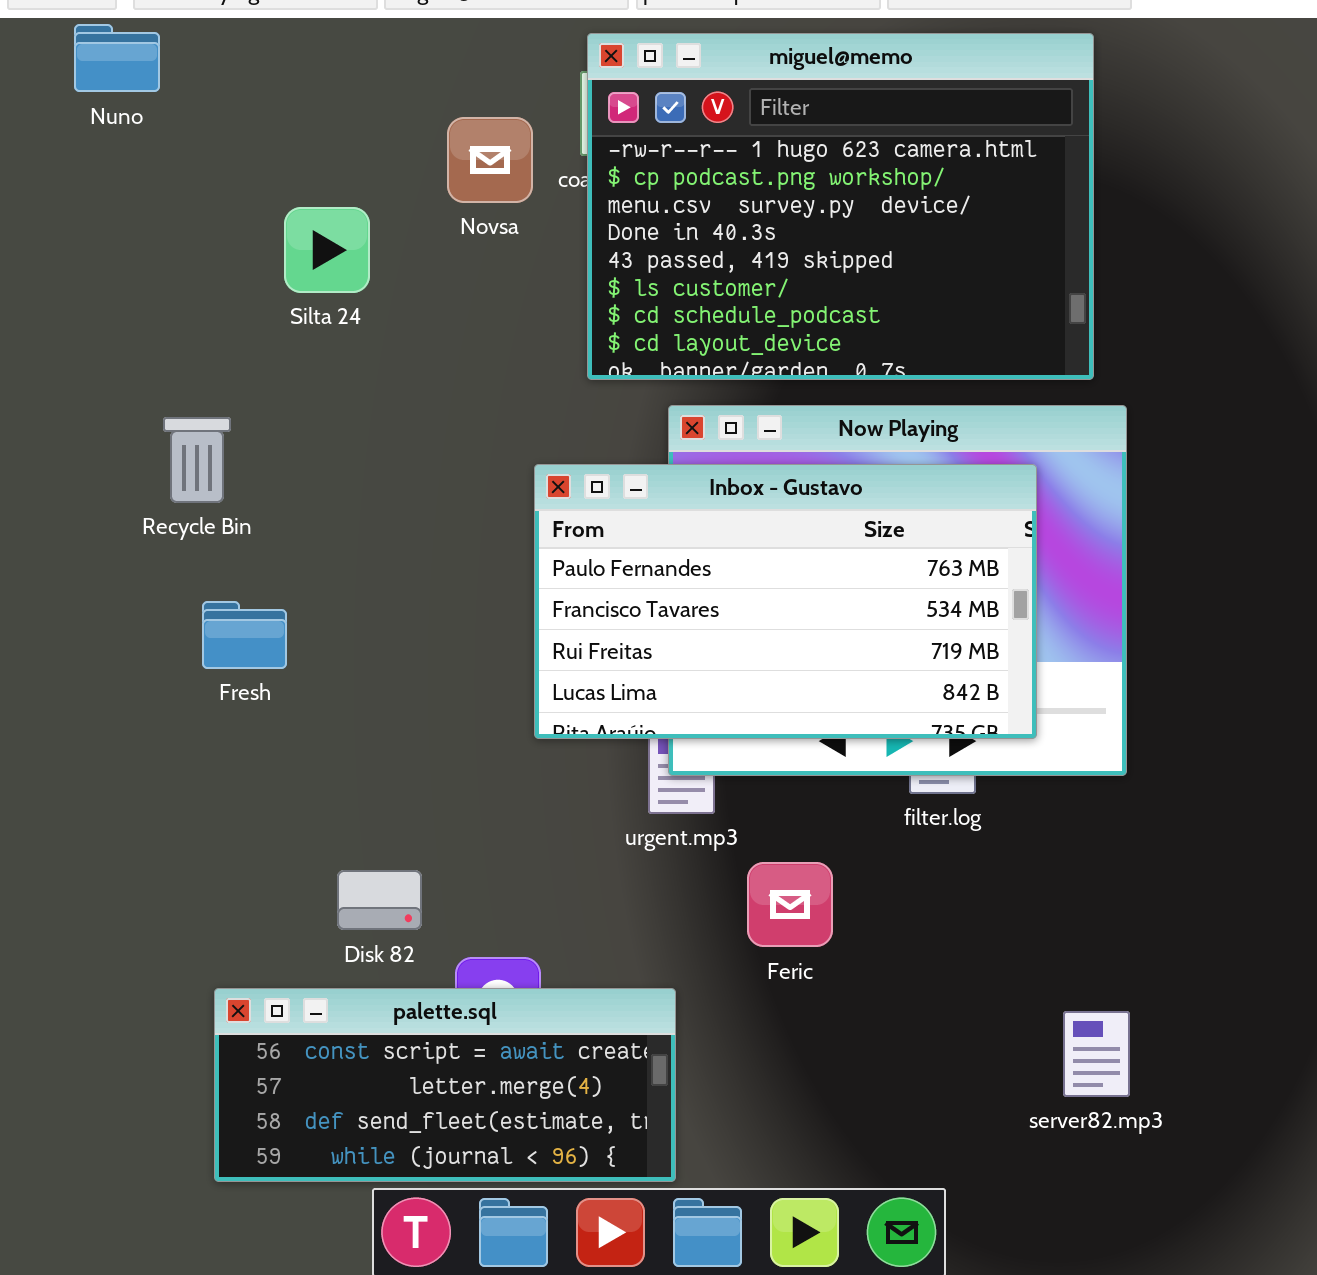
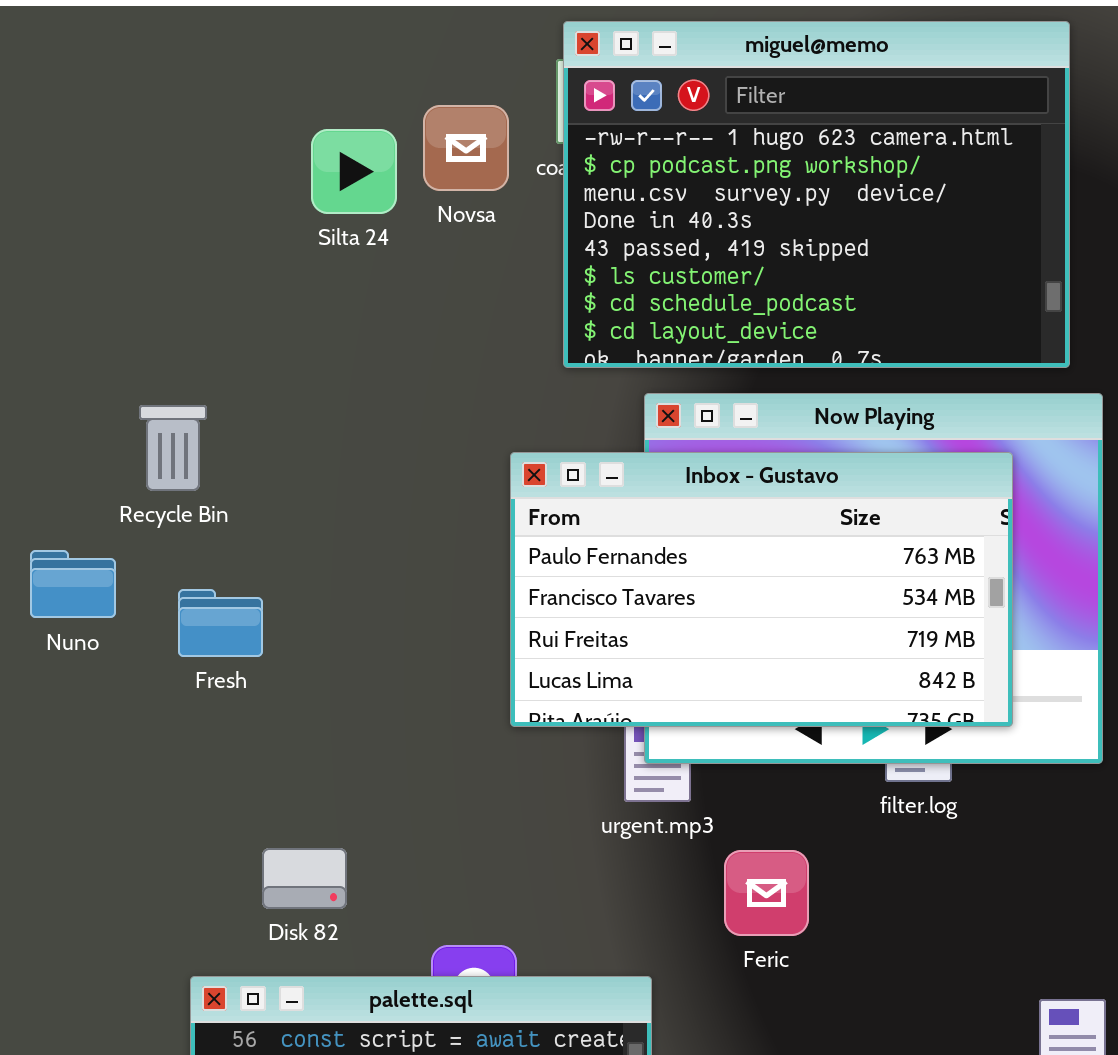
Nuno: [74,24,160,92] -> [30,550,116,618], moved
Silta 24: [284,207,370,293] -> [311,129,397,214], moved
Disk 82: [337,870,422,930] -> [262,848,347,909], moved

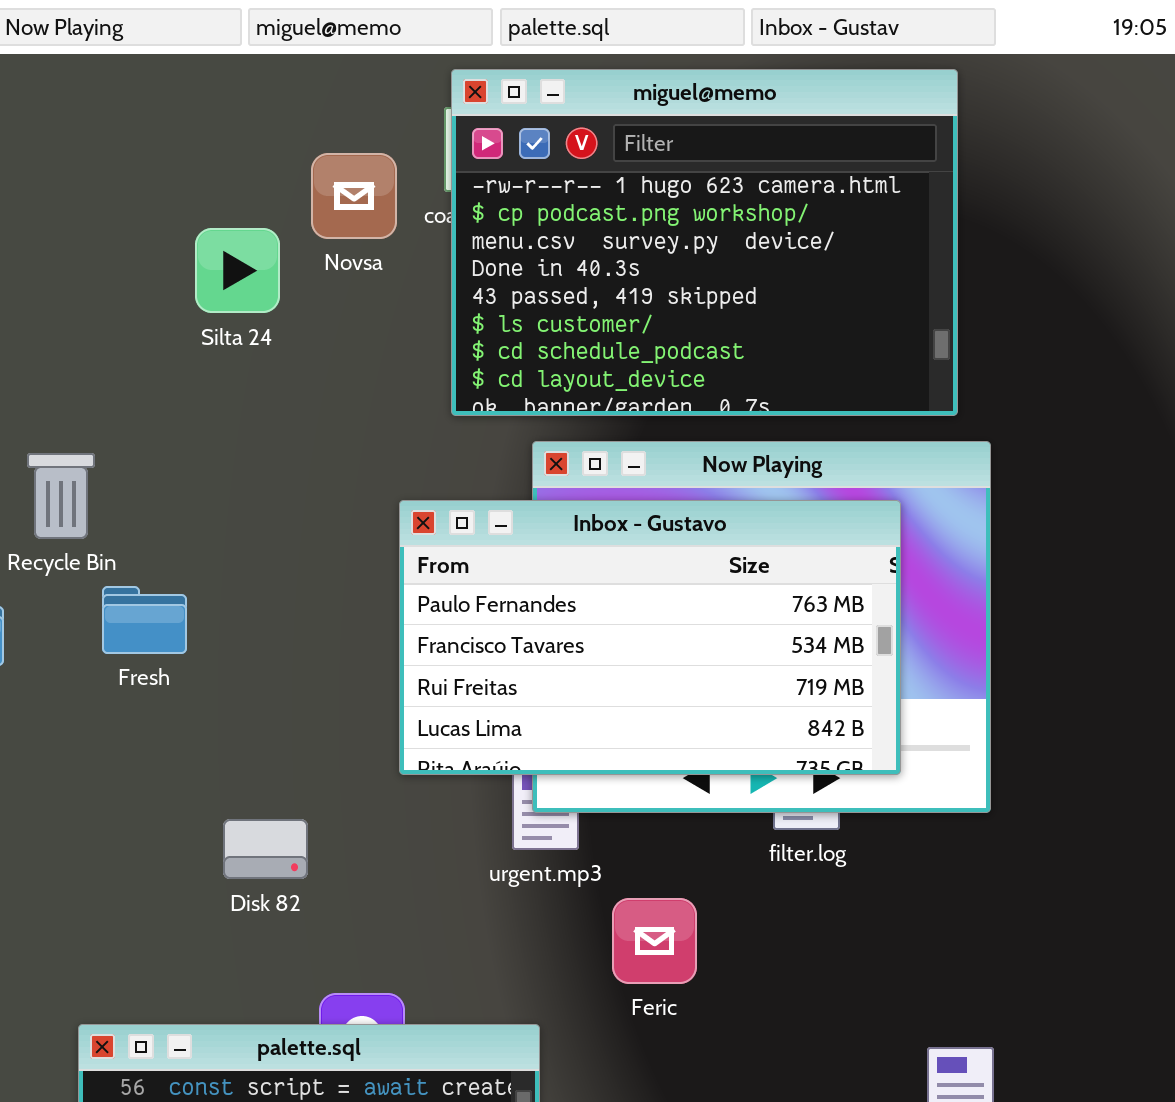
Silta 24: [311,129,397,214] -> [195,228,280,313], moved
Fresh: [178,589,263,657] -> [102,586,187,654], moved
Disk 82: [262,848,347,909] -> [223,819,308,879], moved

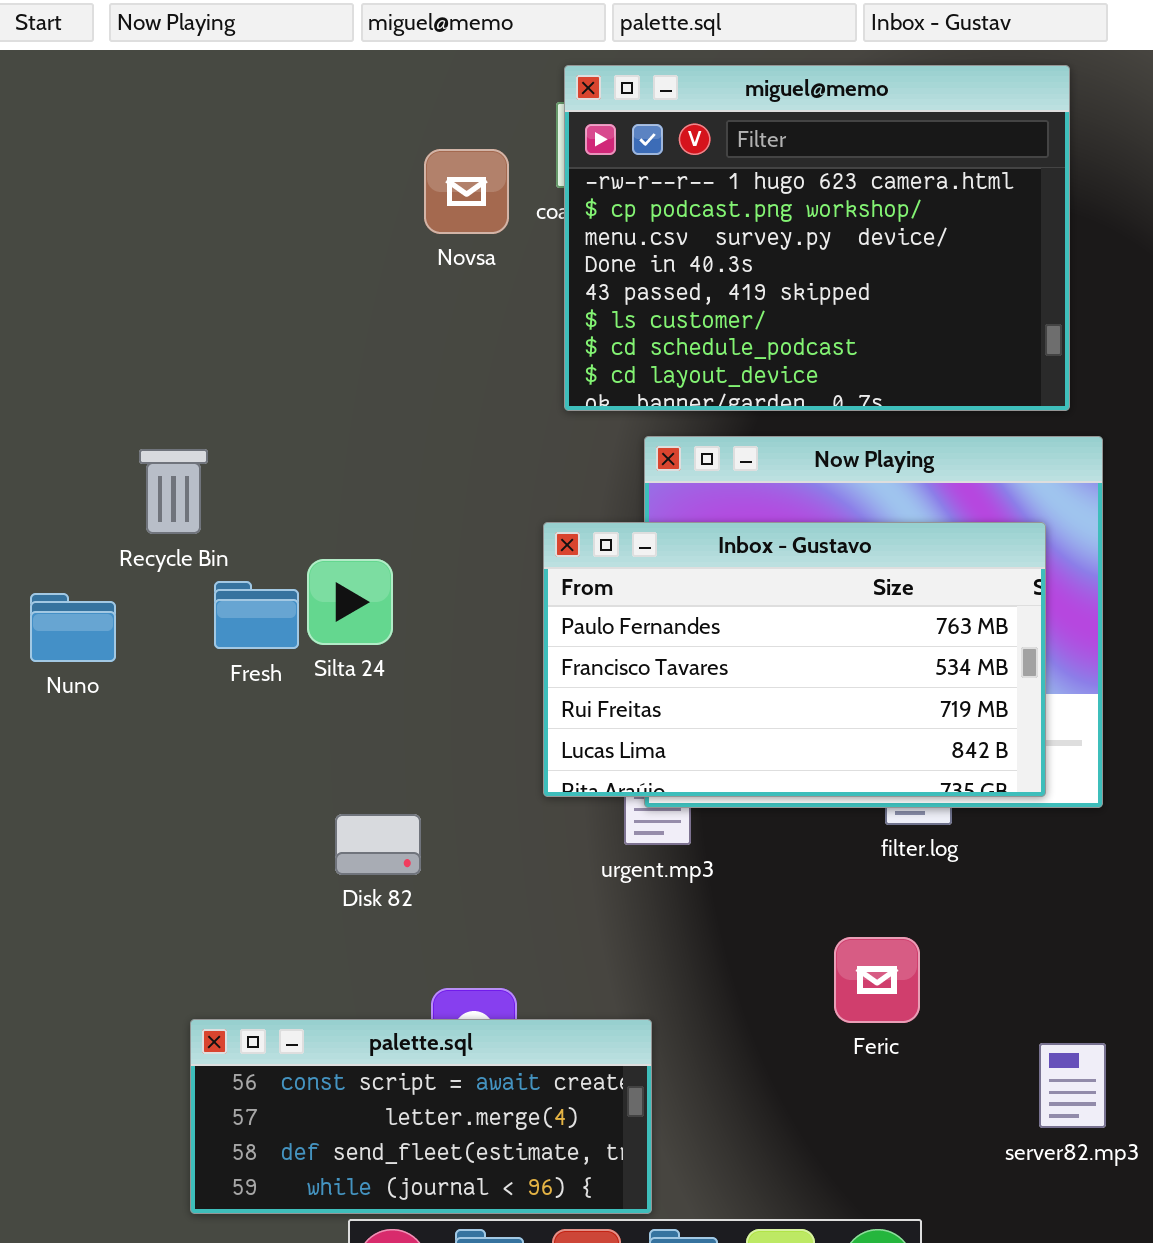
Silta 24: [195,228,280,313] -> [307,559,393,645], moved
Inbox - Gustavo: [399,500,901,775] -> [543,522,1046,797], moved
Feric: [612,898,697,984] -> [834,937,920,1023], moved

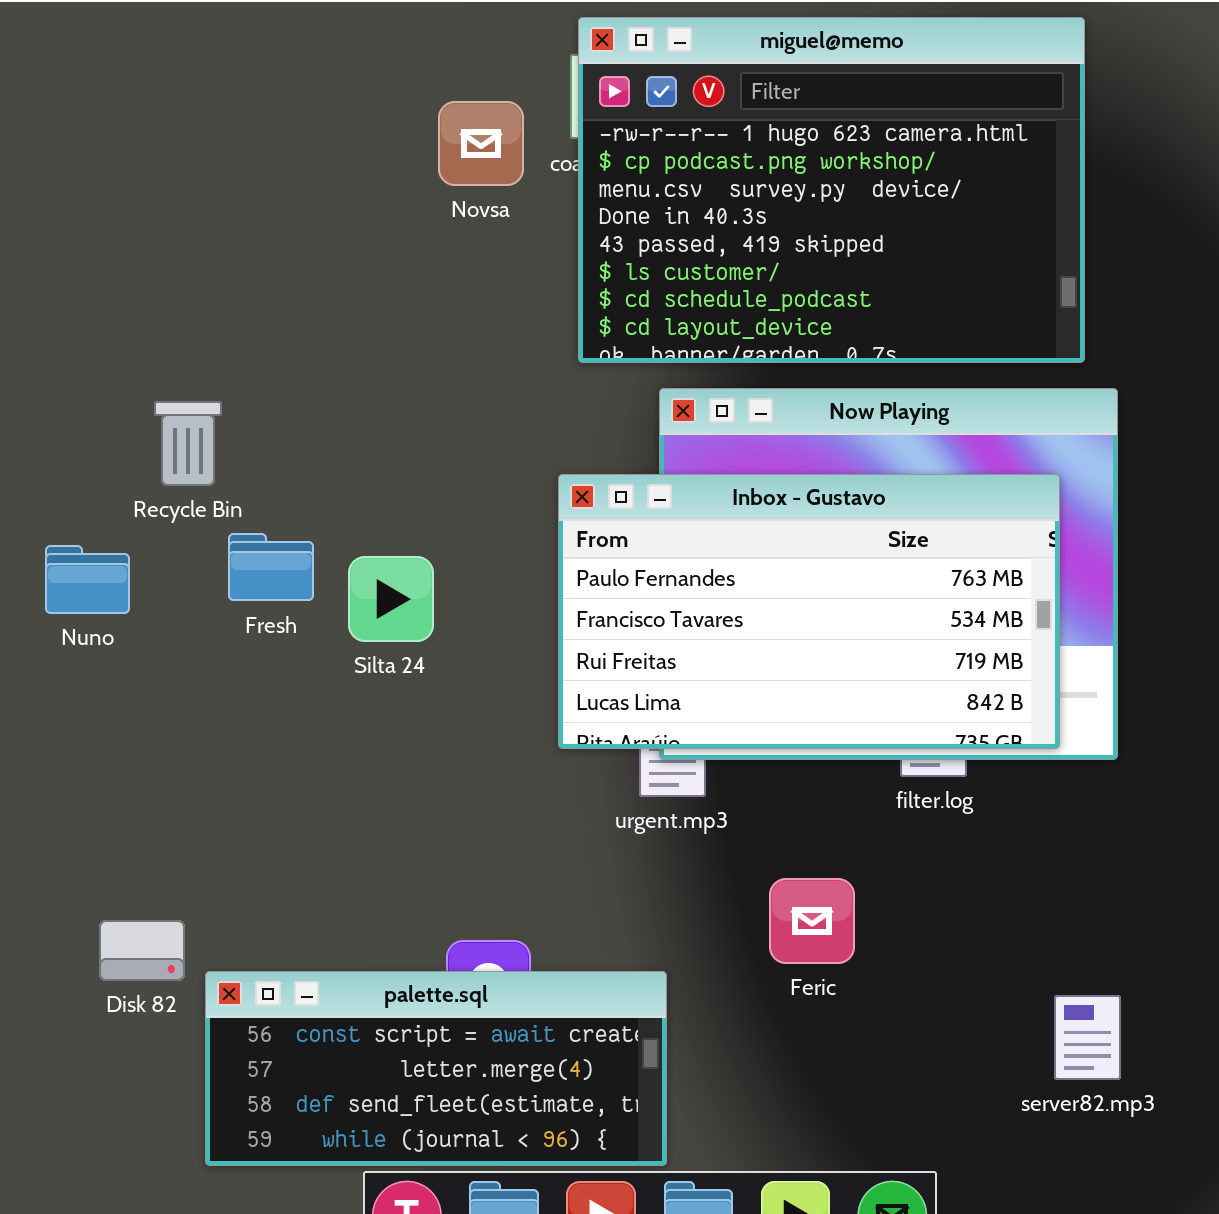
Silta 24: [307,559,393,645] -> [348,556,434,642], moved
Disk 82: [335,814,421,875] -> [99,920,185,981], moved
Feric: [834,937,920,1023] -> [769,878,855,964], moved

